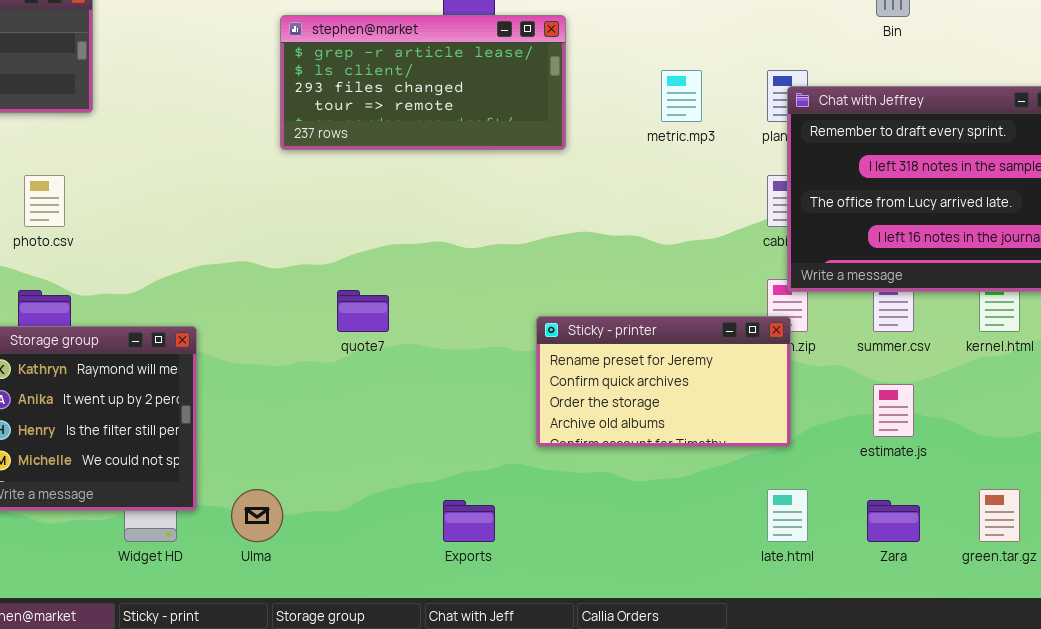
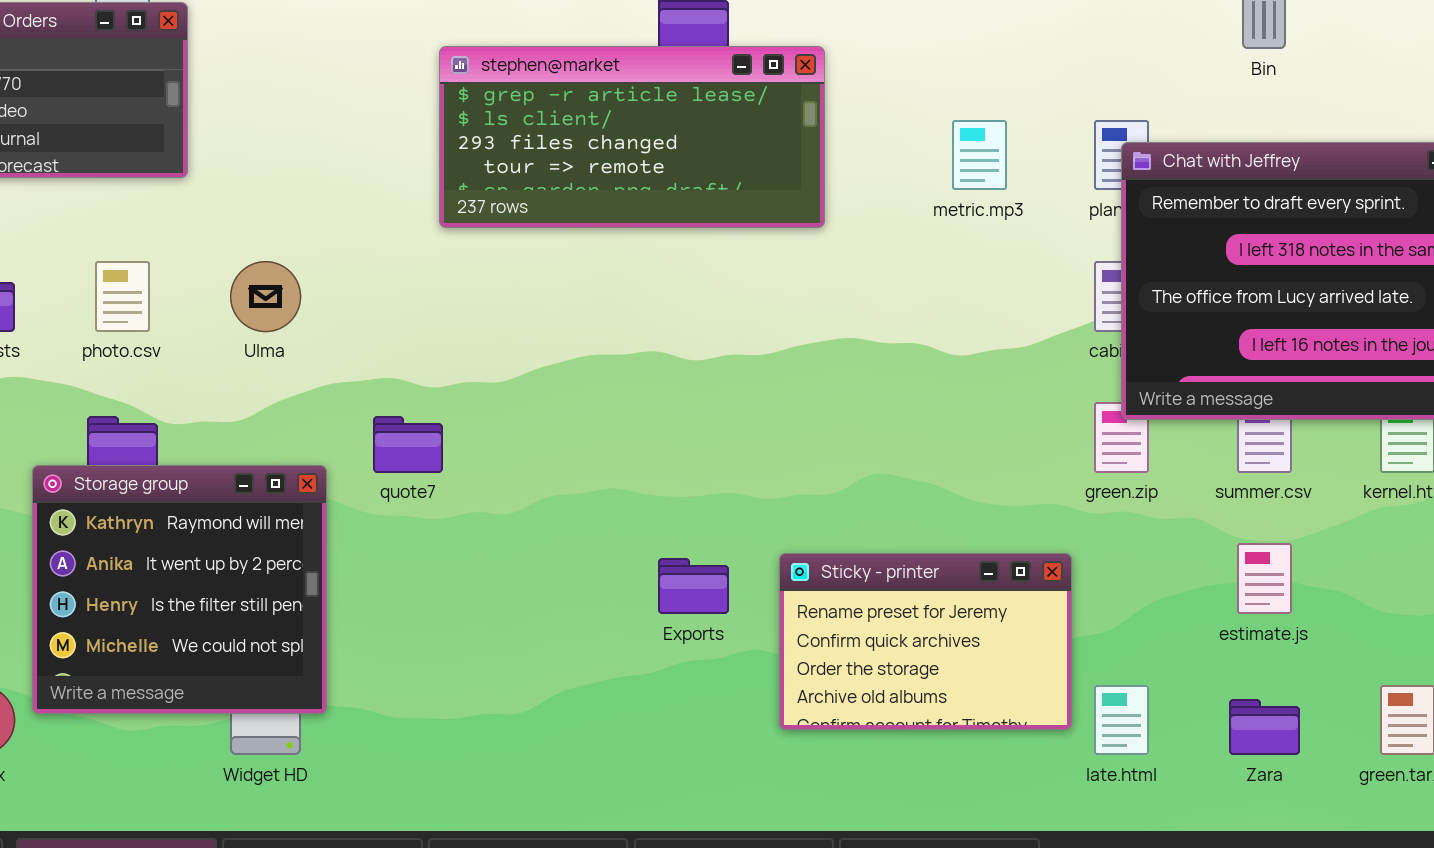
quote7: [337,290,389,332] -> [373,416,443,473], moved
Sticky - printer: [536,316,791,447] -> [779,553,1072,730], moved, resized
Ulma: [231,489,283,542] -> [230,261,301,332], moved
Exports: [443,500,495,542] -> [658,558,729,614], moved

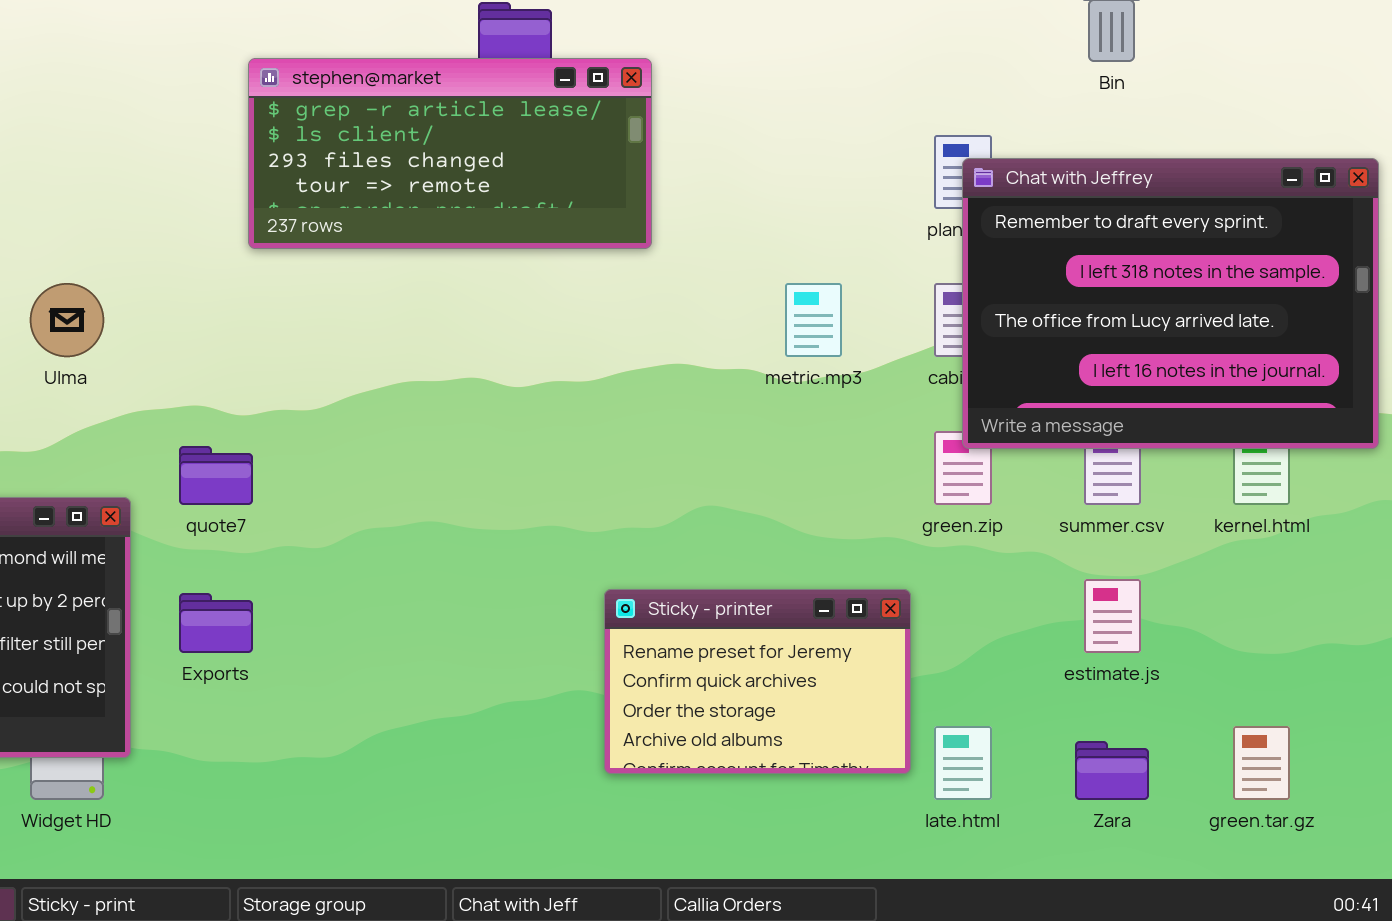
metric.mp3: [952,120,1007,190] -> [785,283,842,357], moved
Exports: [658,558,729,614] -> [179,593,253,653], moved

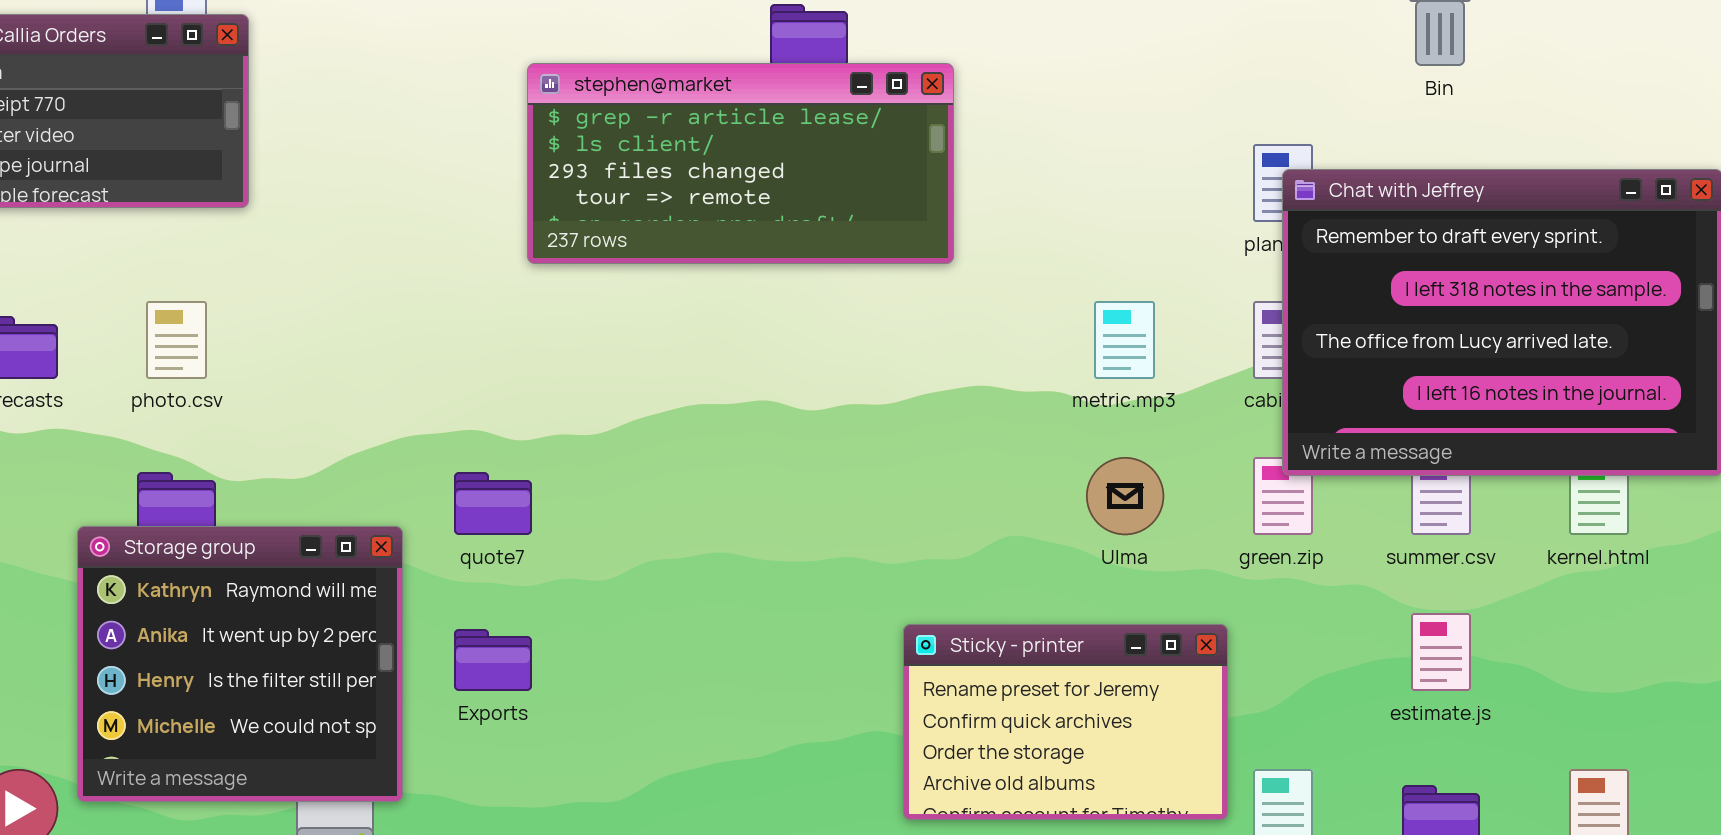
Ulma: [30,283,104,357] -> [1086,457,1164,535], moved

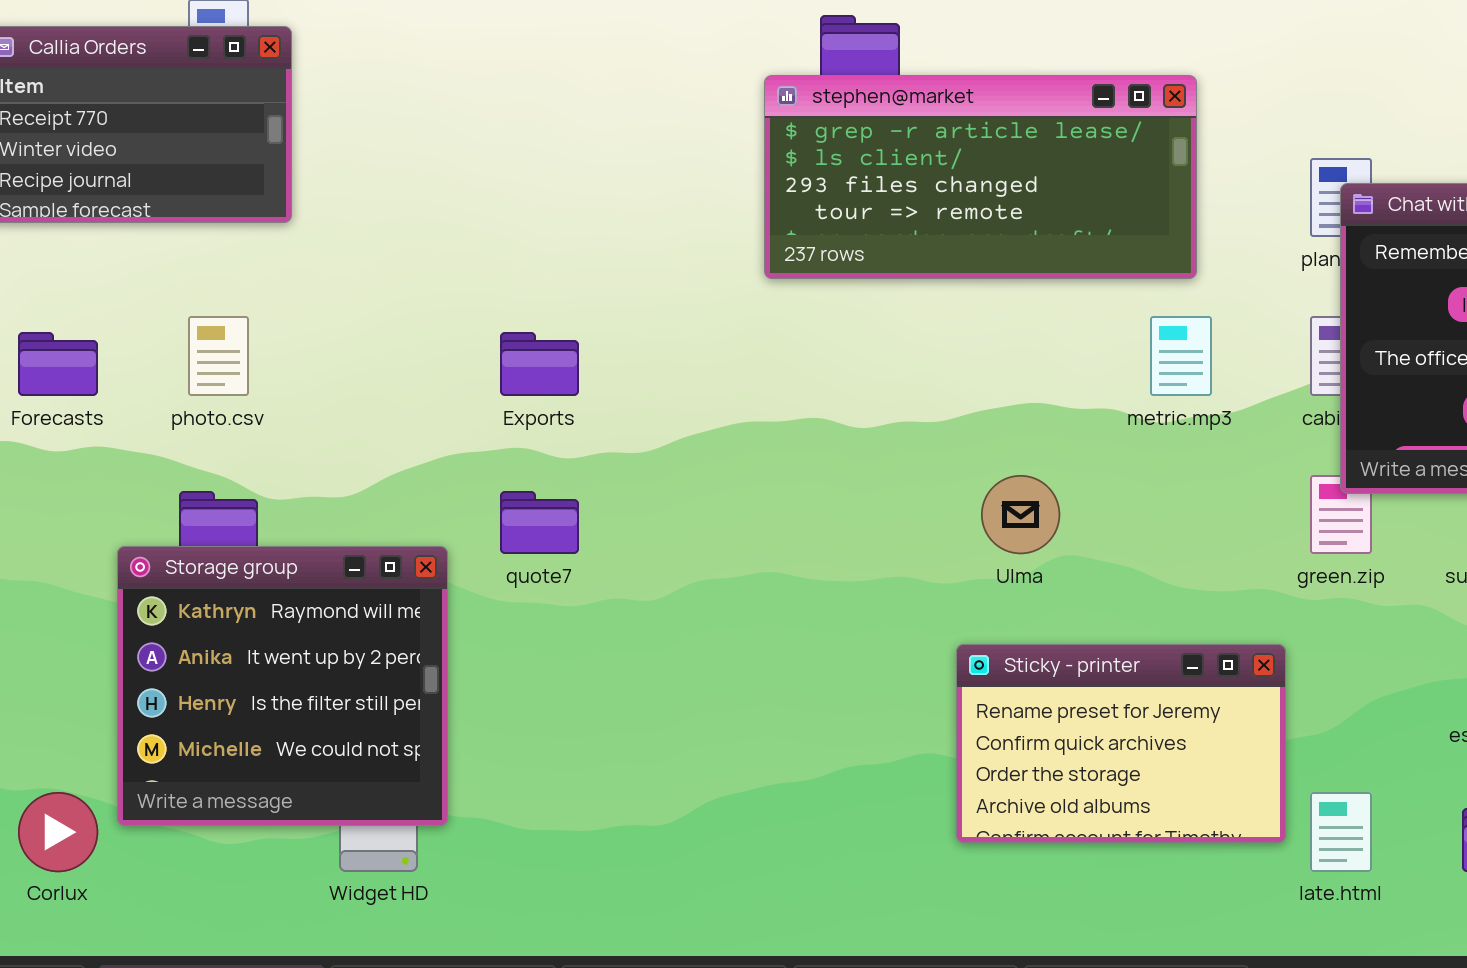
stephen@market: [527,63,954,264] -> [764,75,1197,279], moved
Ulma: [1086,457,1164,535] -> [981,475,1060,554], moved
Exports: [454,629,532,691] -> [500,332,579,396], moved

